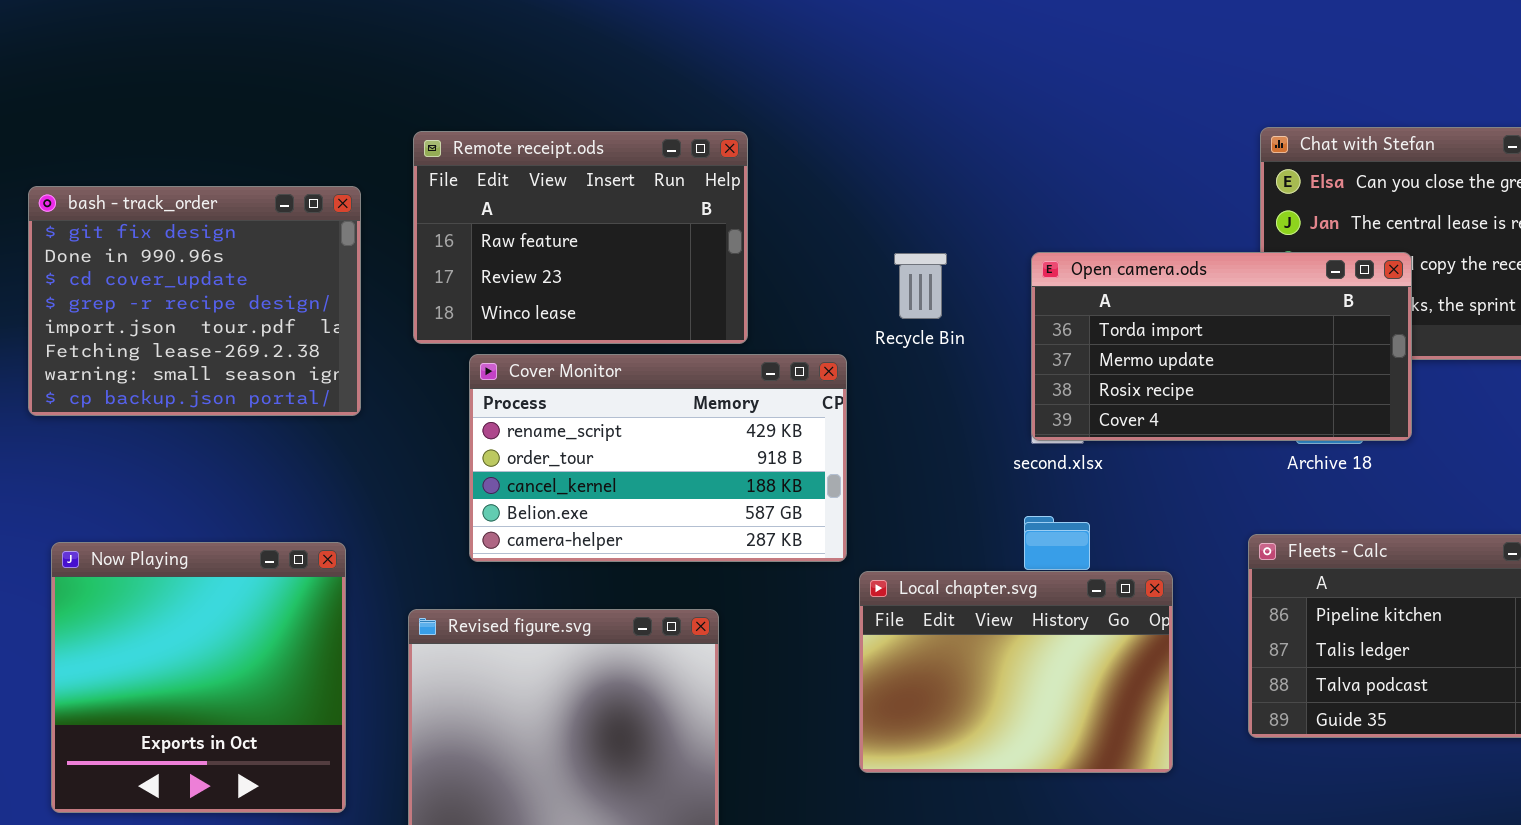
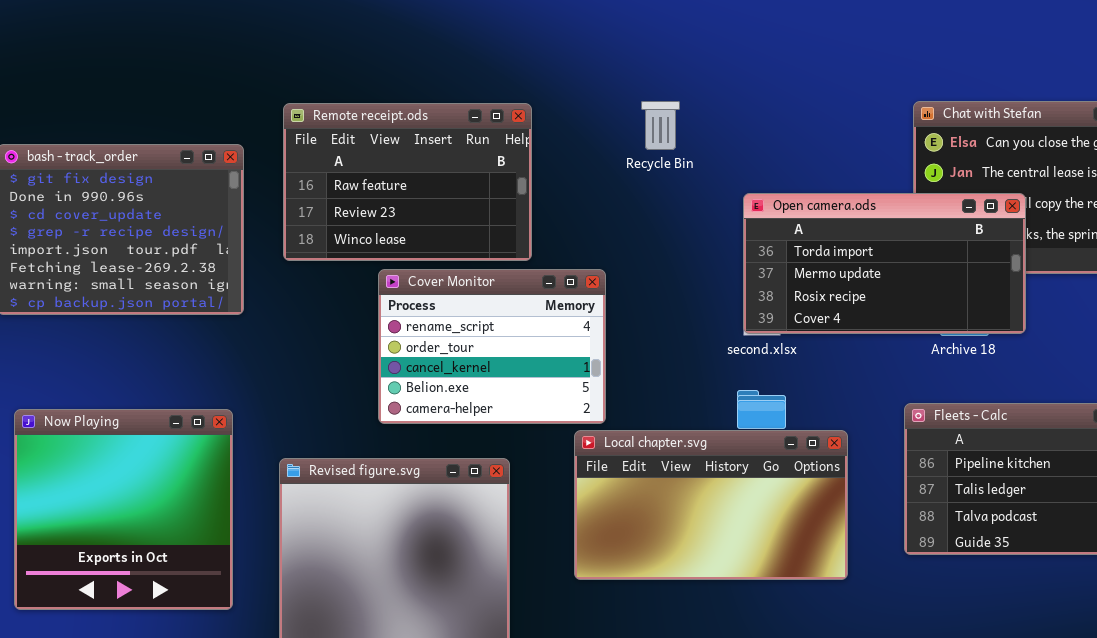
Recycle Bin: [894,253,947,319] -> [641,101,680,150], moved
Cover Monitor: [469,354,847,562] -> [378,269,606,424], resized
Local chapter.svg: [859,571,1173,773] -> [574,430,848,580], resized

